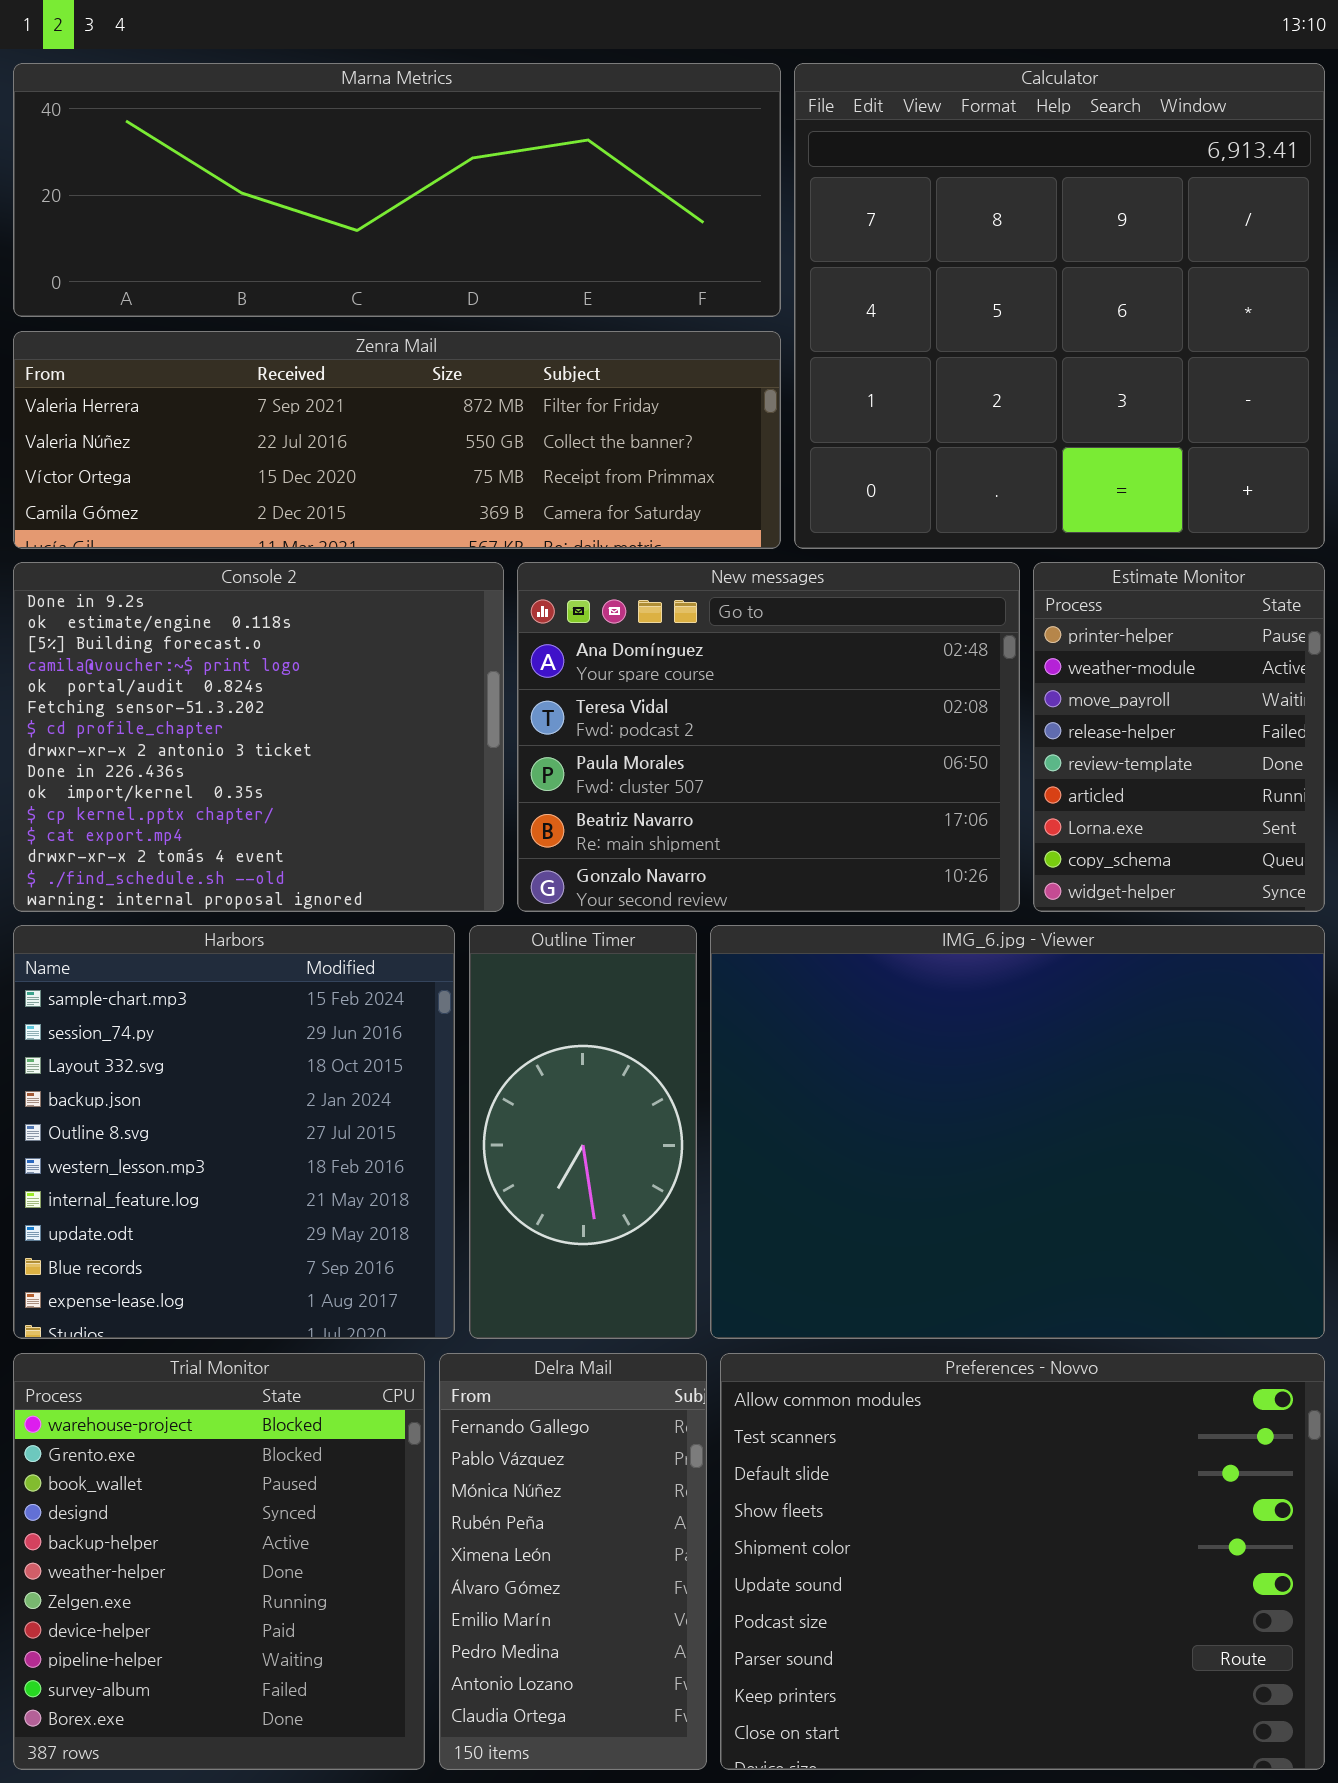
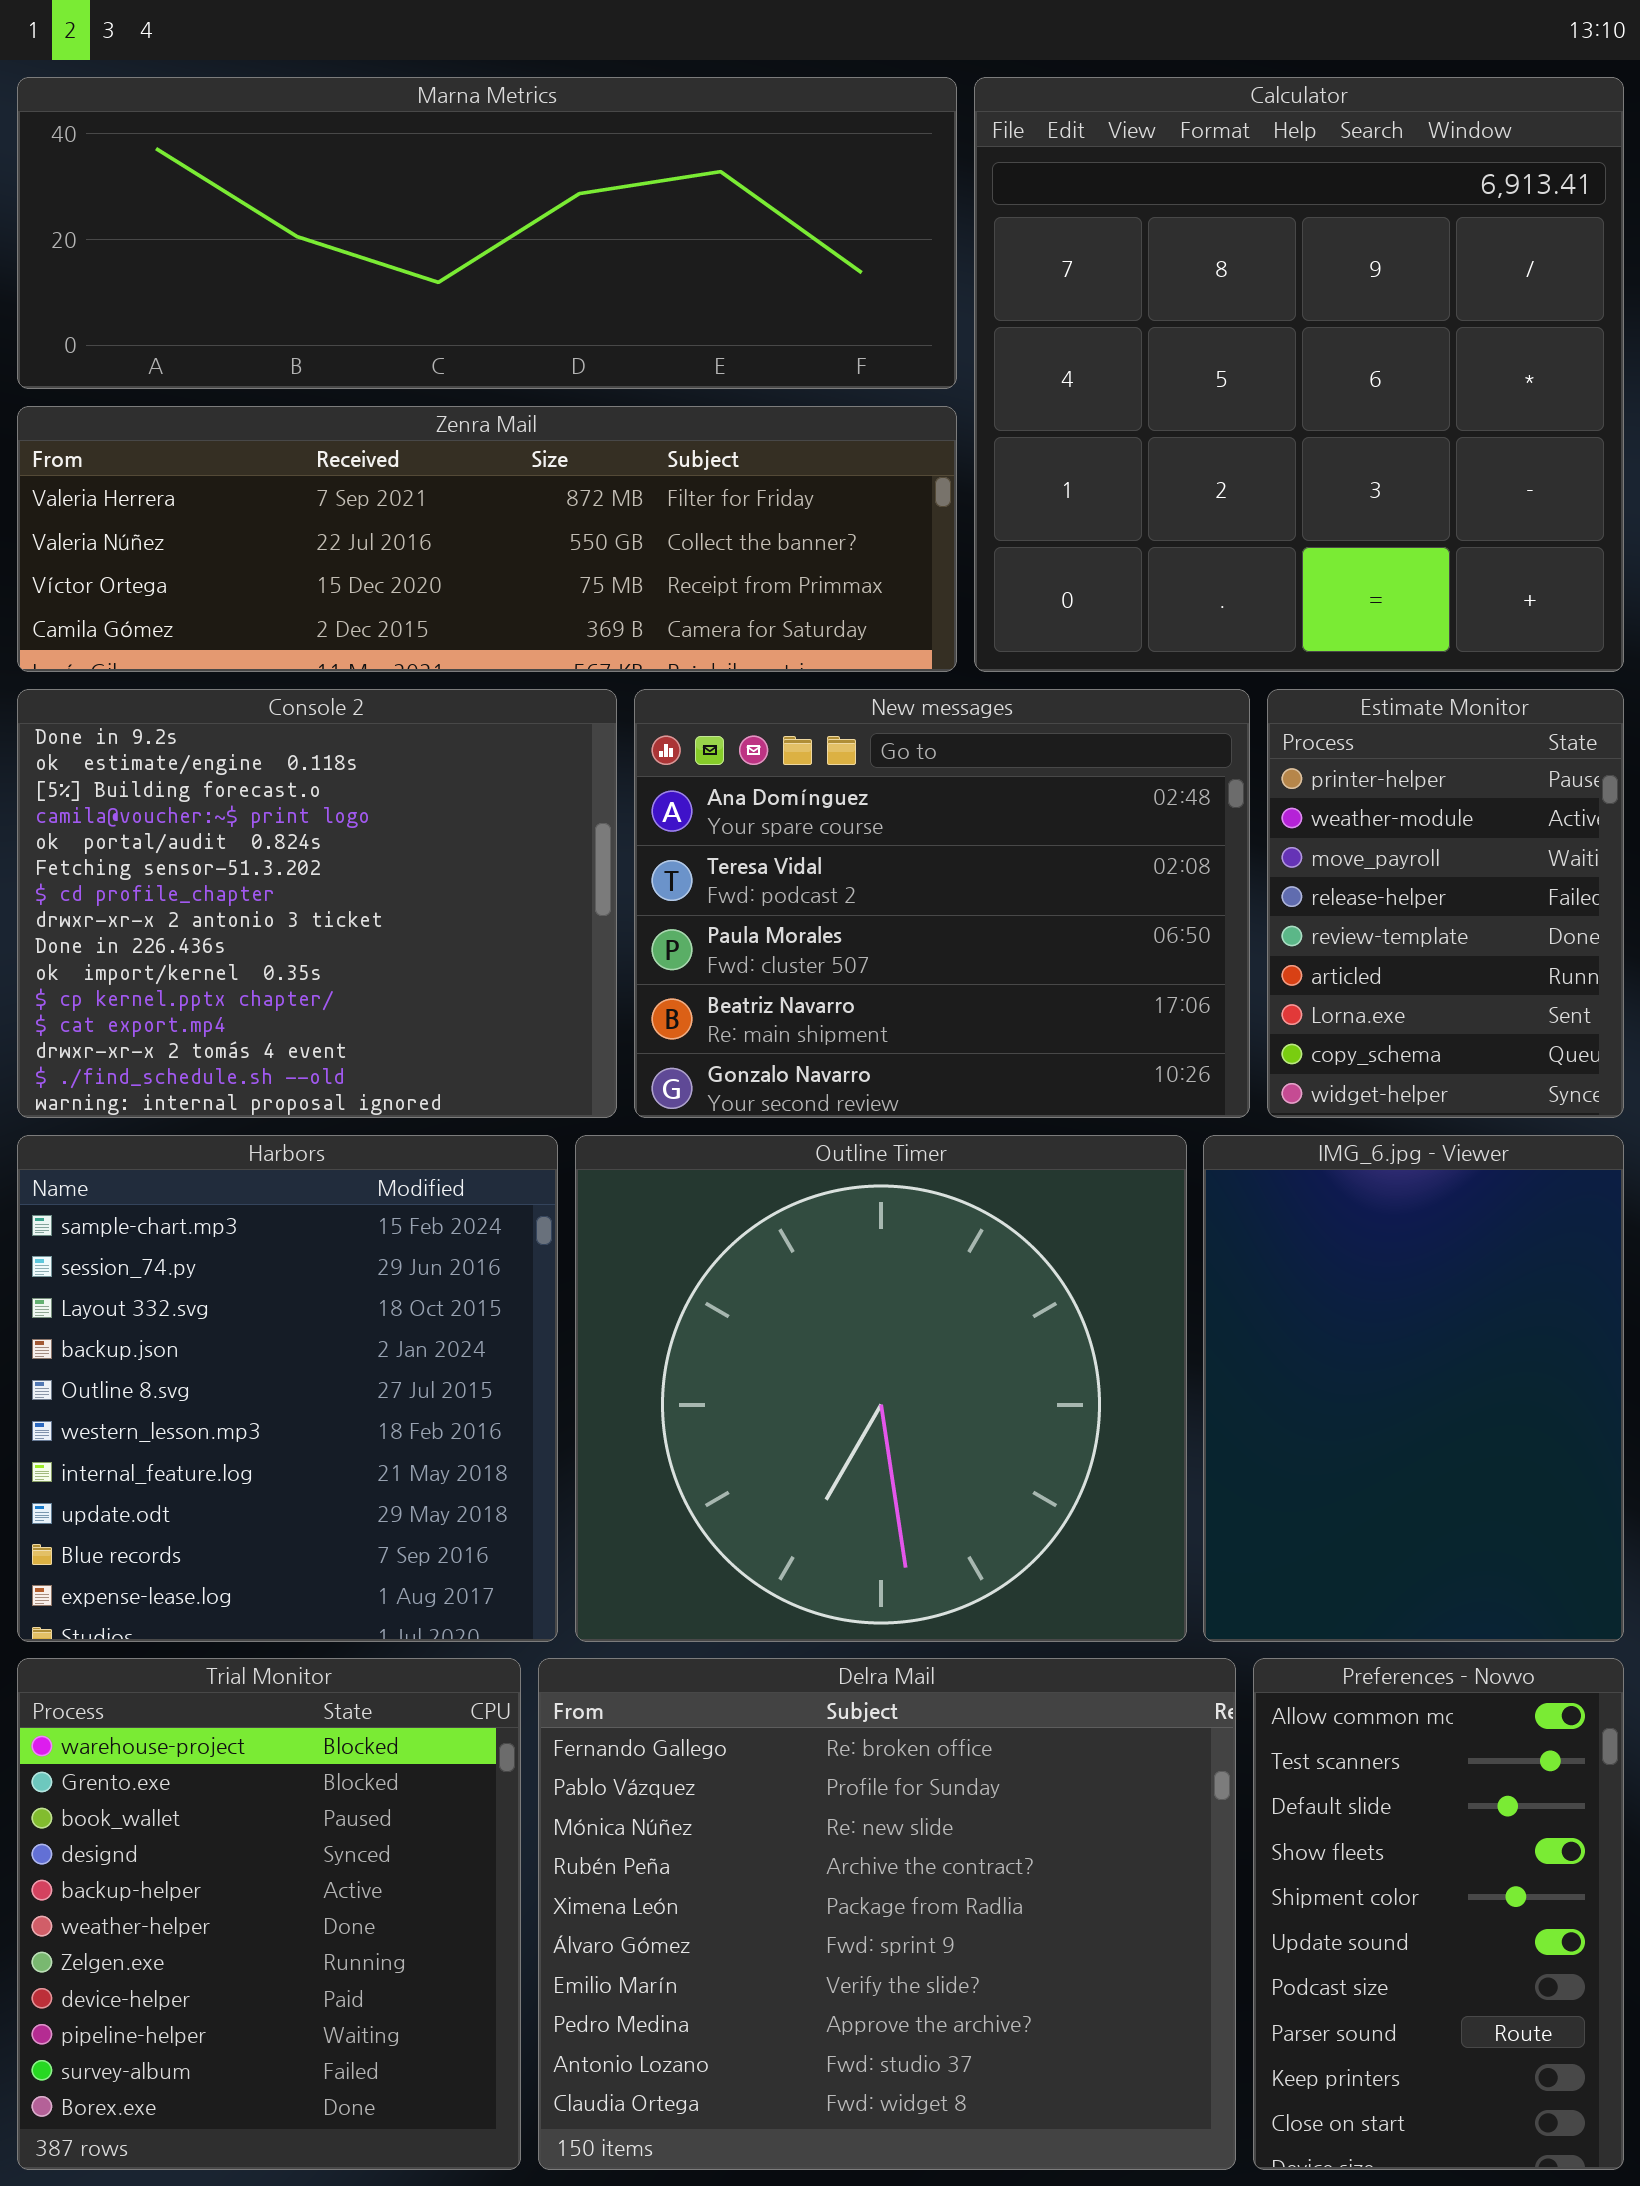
Outline Timer: [469,925,697,1339] -> [575,1135,1187,1642], resized
IMG_6.jpg - Viewer: [710,925,1325,1339] -> [1203,1135,1624,1642], resized
Delra Mail: [439,1353,707,1770] -> [538,1658,1236,2170], resized
Preferences - Novvo: [720,1353,1325,1770] -> [1253,1658,1624,2170], resized

